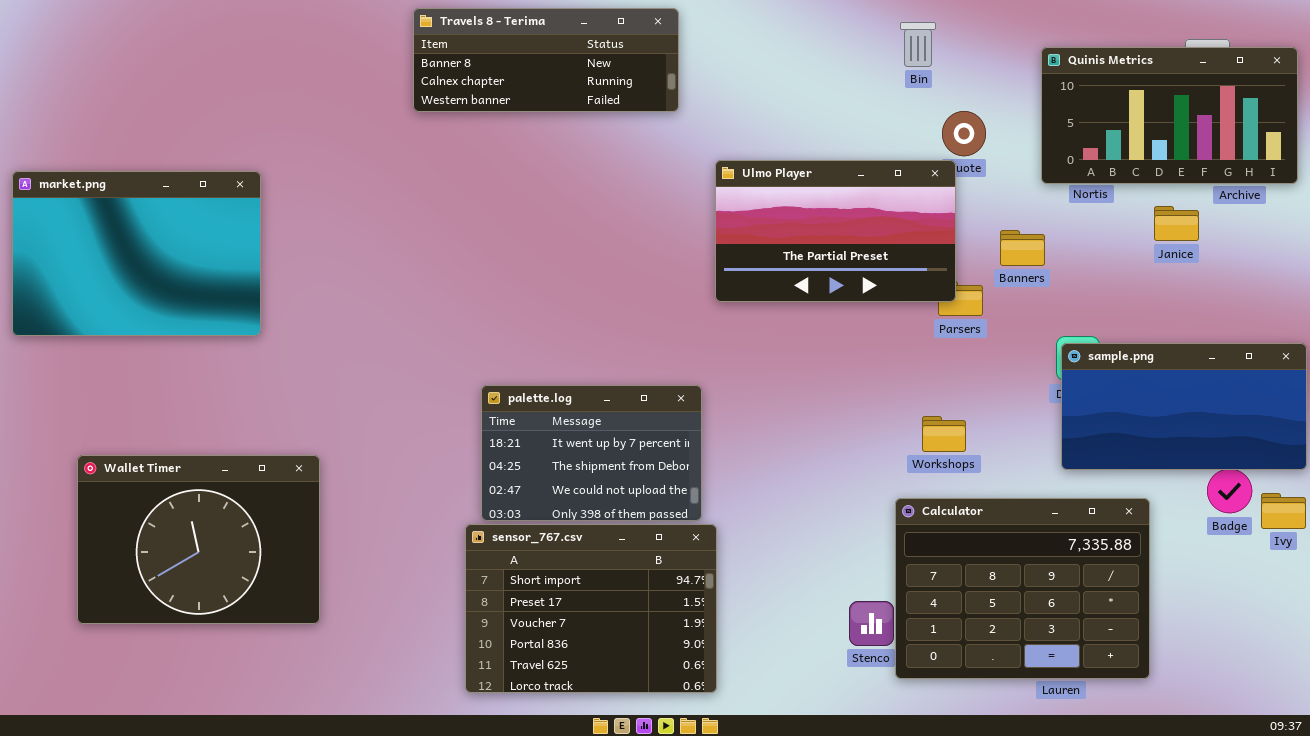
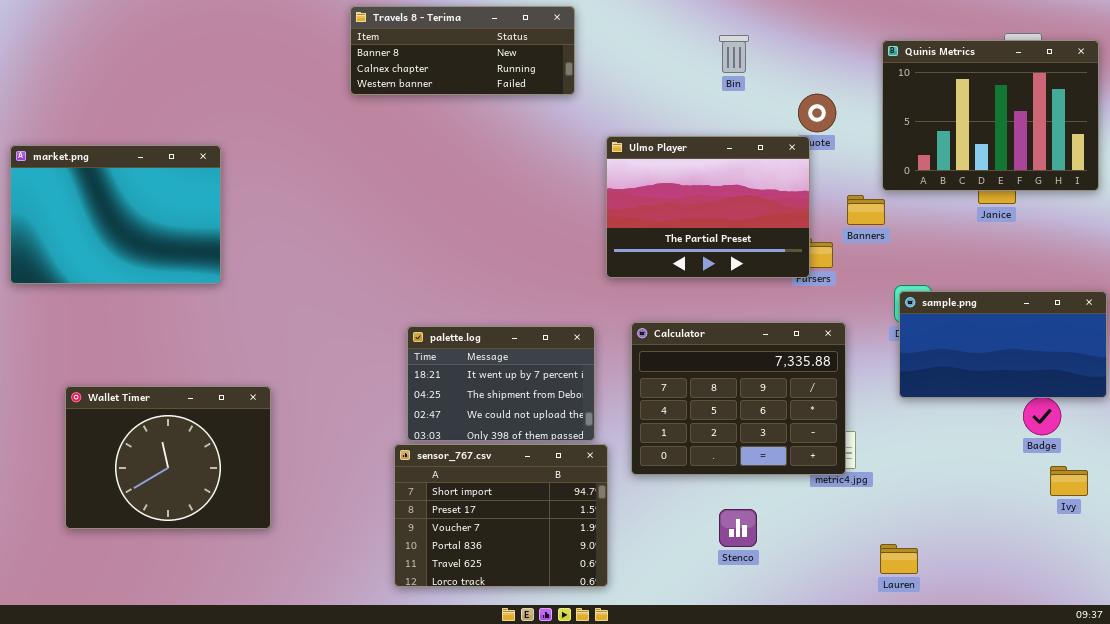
Bin: [900,22,936,67] -> [719,35,749,73], moved
Quinis Metrics: [1041,47,1298,184] -> [882,40,1099,191], resized
Ulmo Player: [715,160,956,302] -> [606,136,810,278], resized
Ivy: [1261,493,1306,529] -> [1050,466,1088,496], moved
Calculator: [895,498,1150,679] -> [631,322,846,475], moved

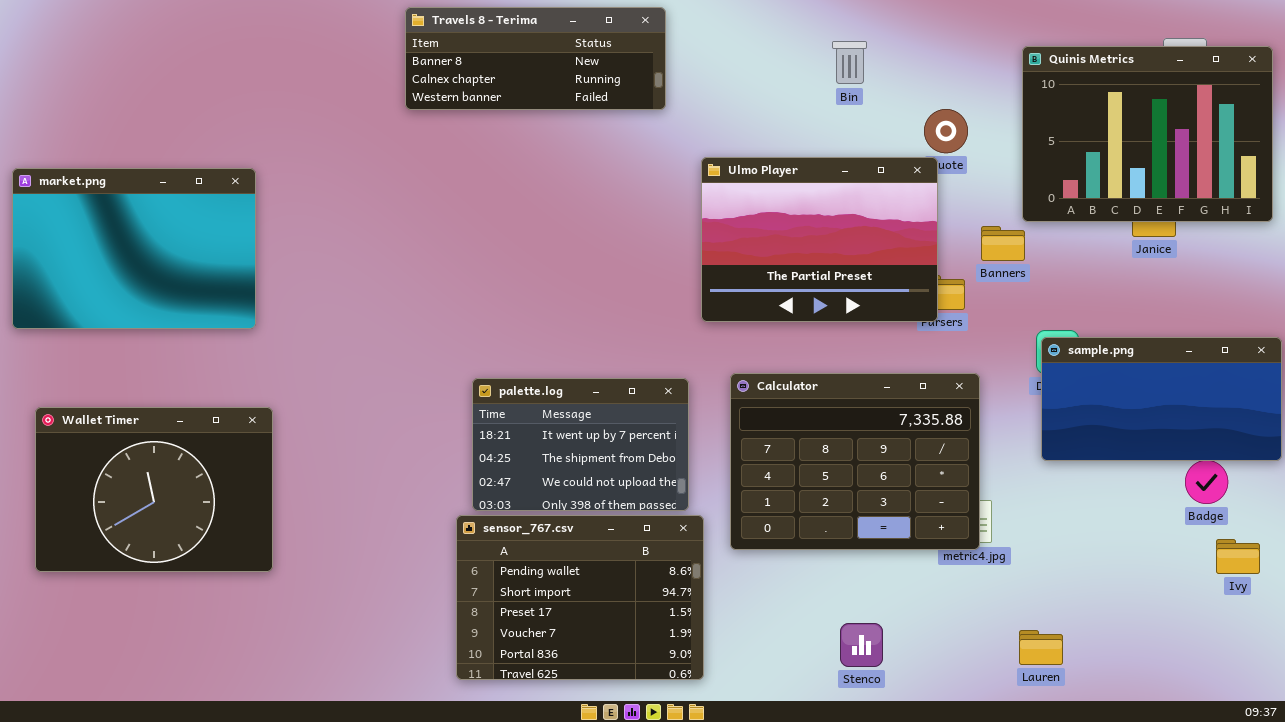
Wallet Timer: [65,386,271,529] -> [35,407,273,572], moved
sensor_767.csv: [394,444,608,587] -> [456,515,704,680], scrolled up 1 row
Stenco: [719,509,757,547] -> [840,623,883,667], moved

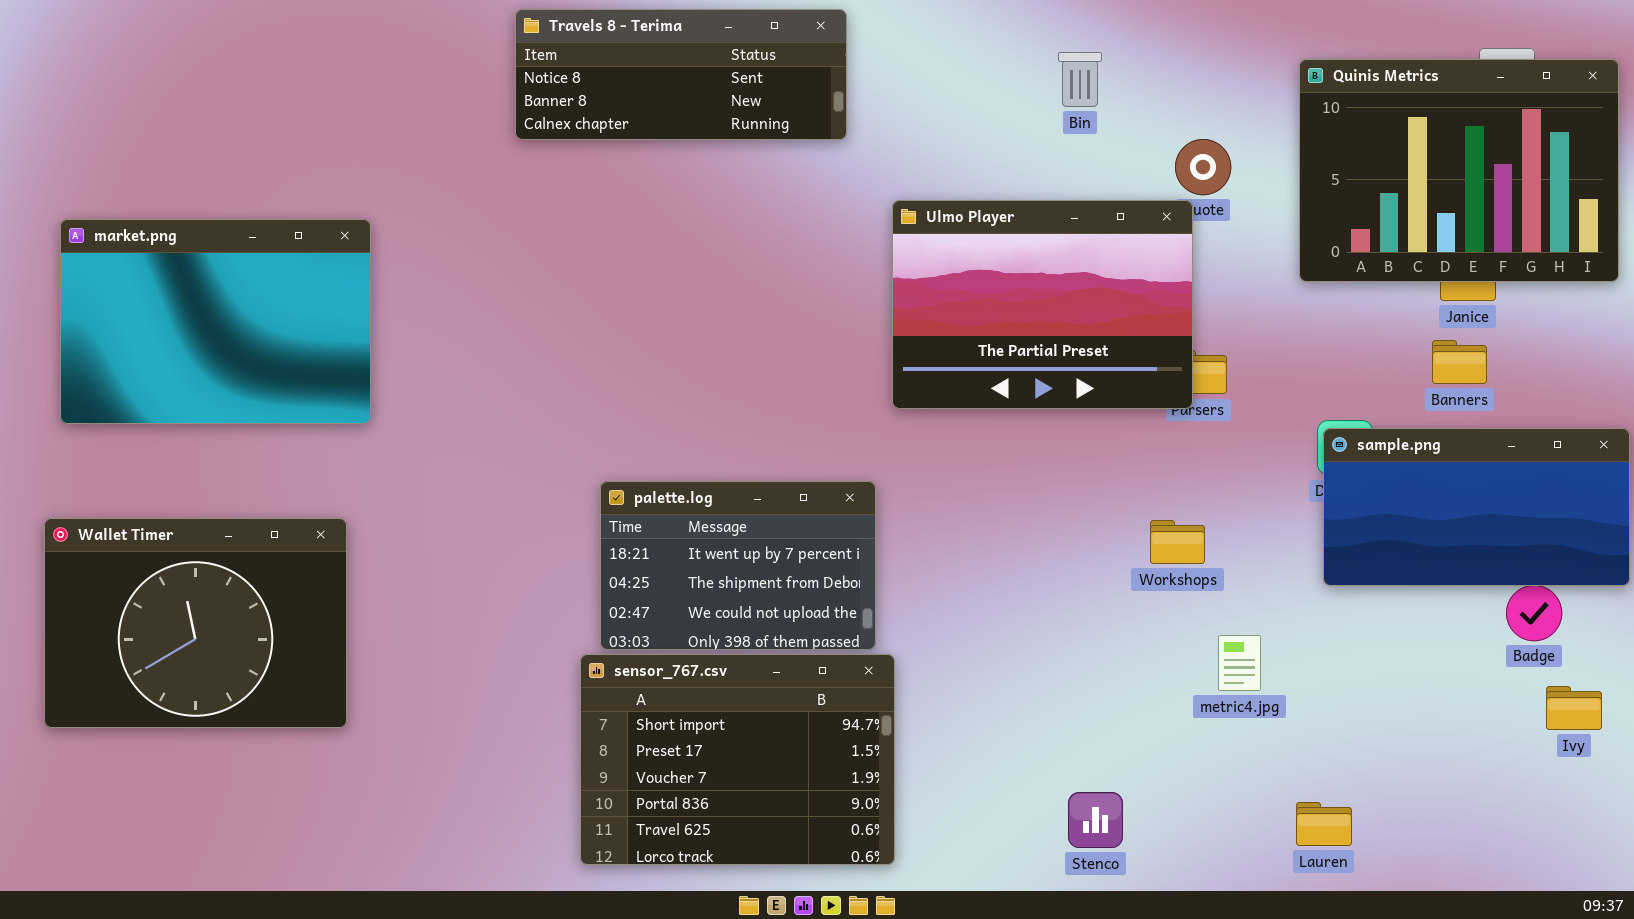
Travels 8 - Terima: [405,7,666,110] -> [515,9,847,140], scrolled up 1 row
market.png: [12,168,256,329] -> [60,219,371,424], moved
Banners: [981,226,1025,261] -> [1432,340,1487,384], moved
Calculator: [730,373,980,550] -> none, closed
sensor_767.csv: [456,515,704,680] -> [580,654,895,865], scrolled down 1 row

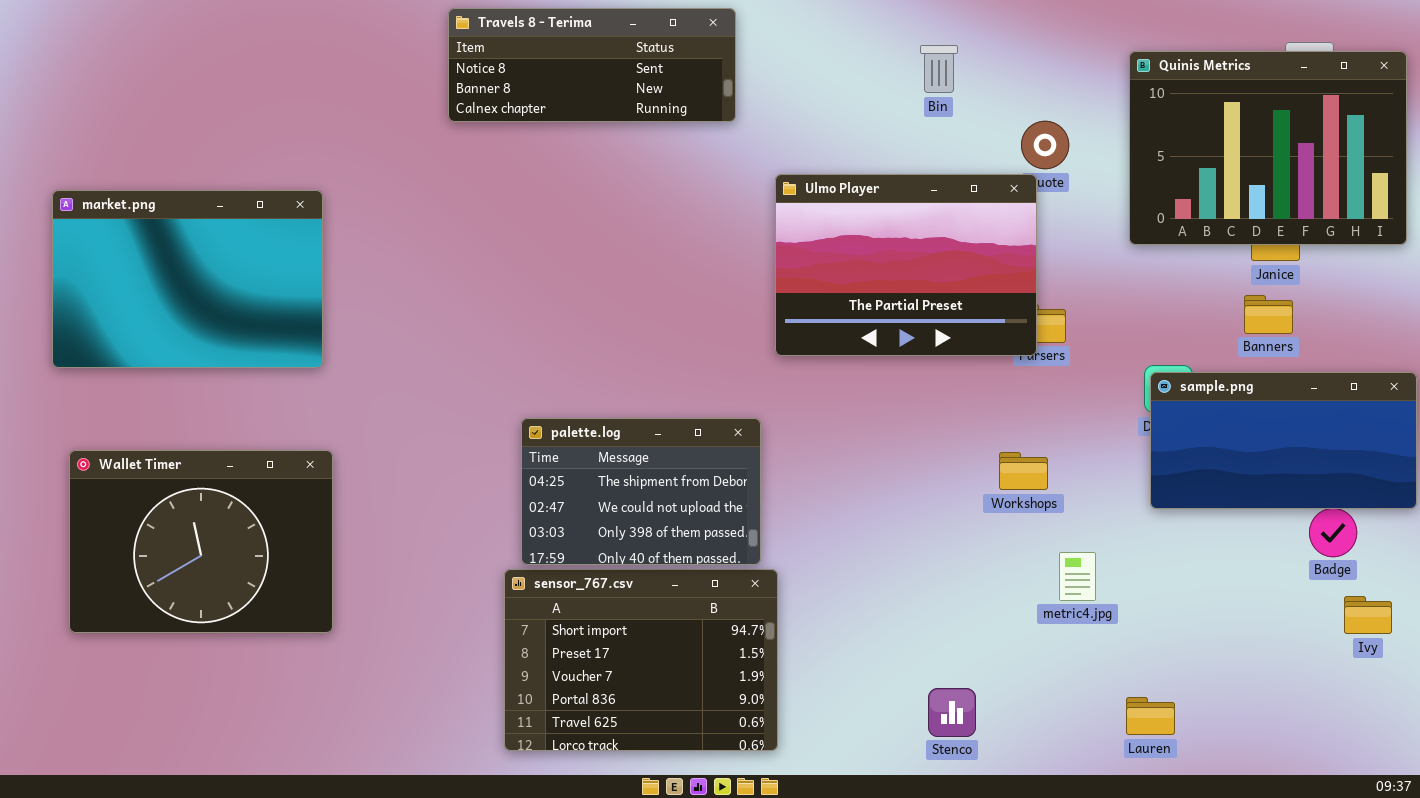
palette.log: [600,481,876,650] -> [521,418,761,565], scrolled down 1 row
Wallet Timer: [44,518,347,728] -> [69,450,333,633], moved

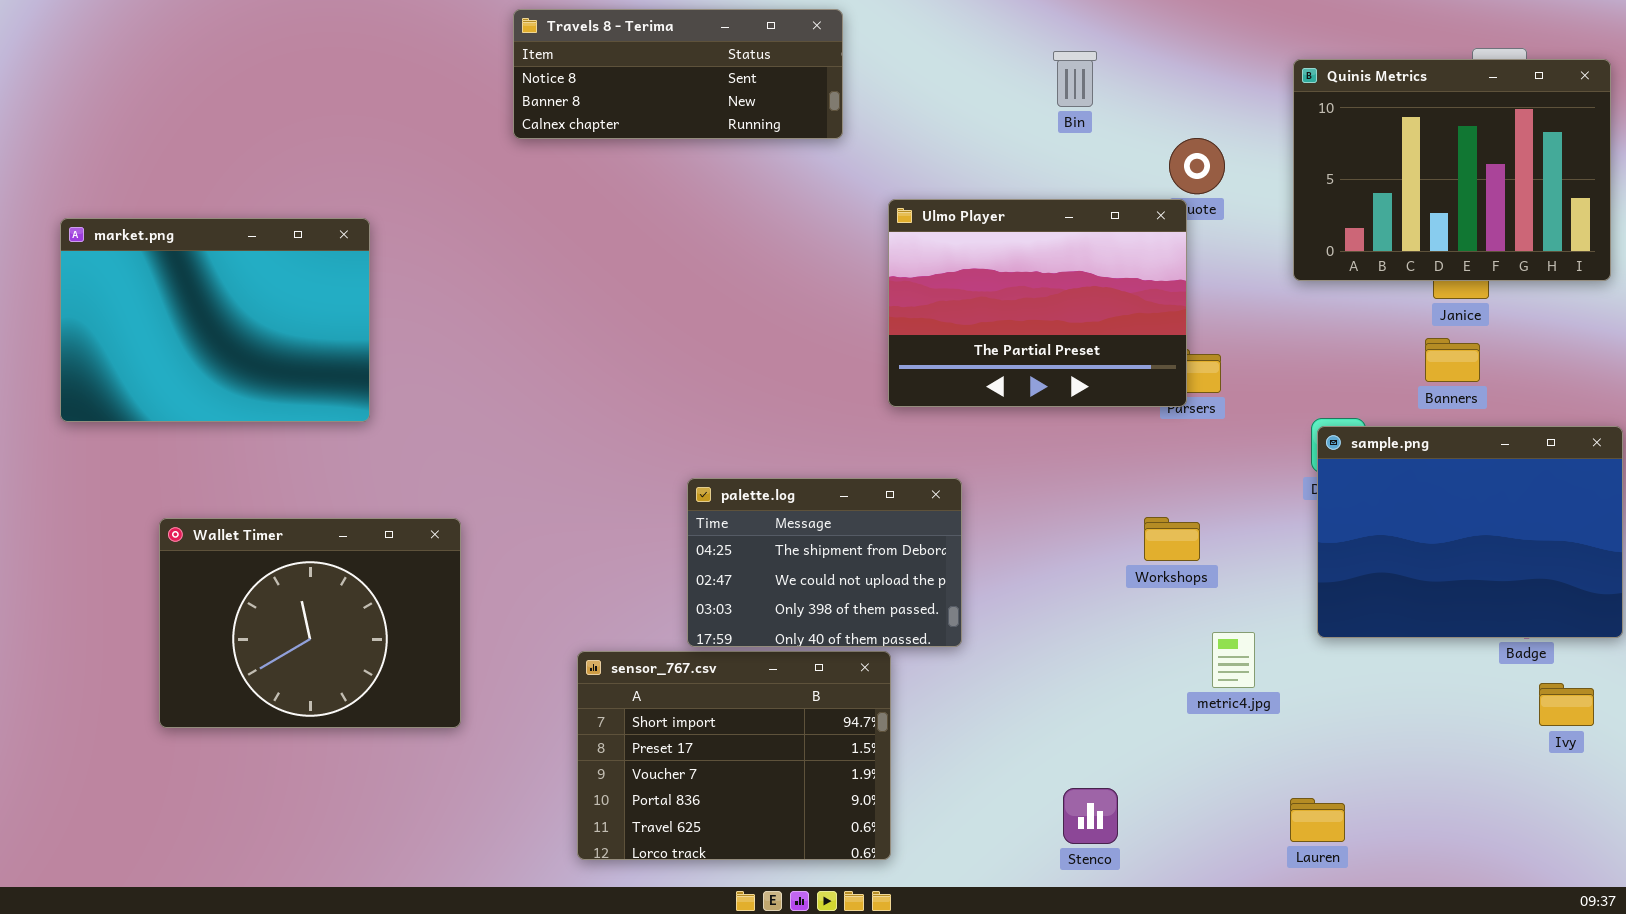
sample.png: [1150,372,1417,509] -> [1317,426,1623,638], resized
palette.log: [521,418,761,565] -> [687,478,962,647], moved
Wallet Timer: [69,450,333,633] -> [159,518,461,728], moved

